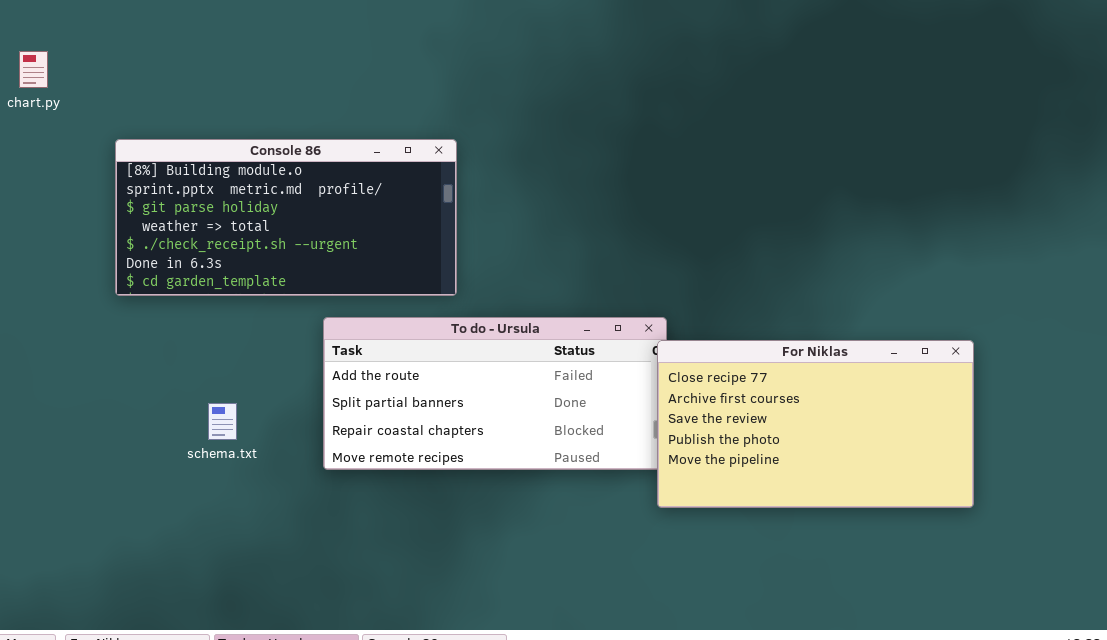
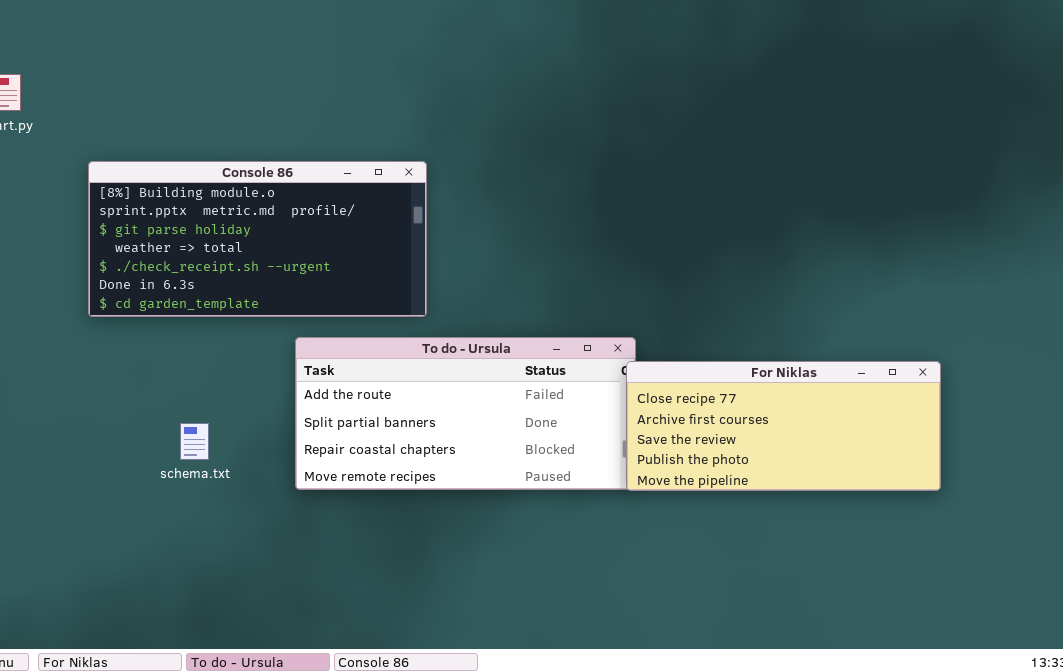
For Niklas: [657,340,974,508] -> [626,361,941,491], resized

